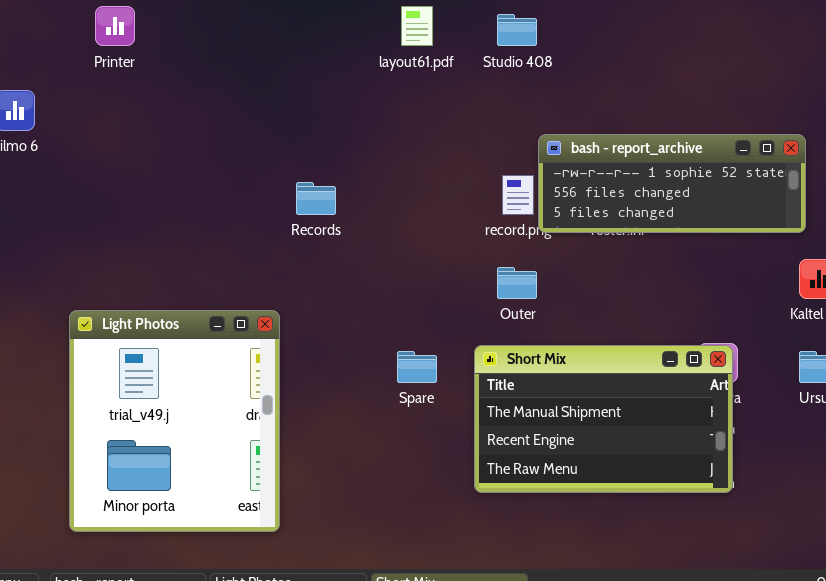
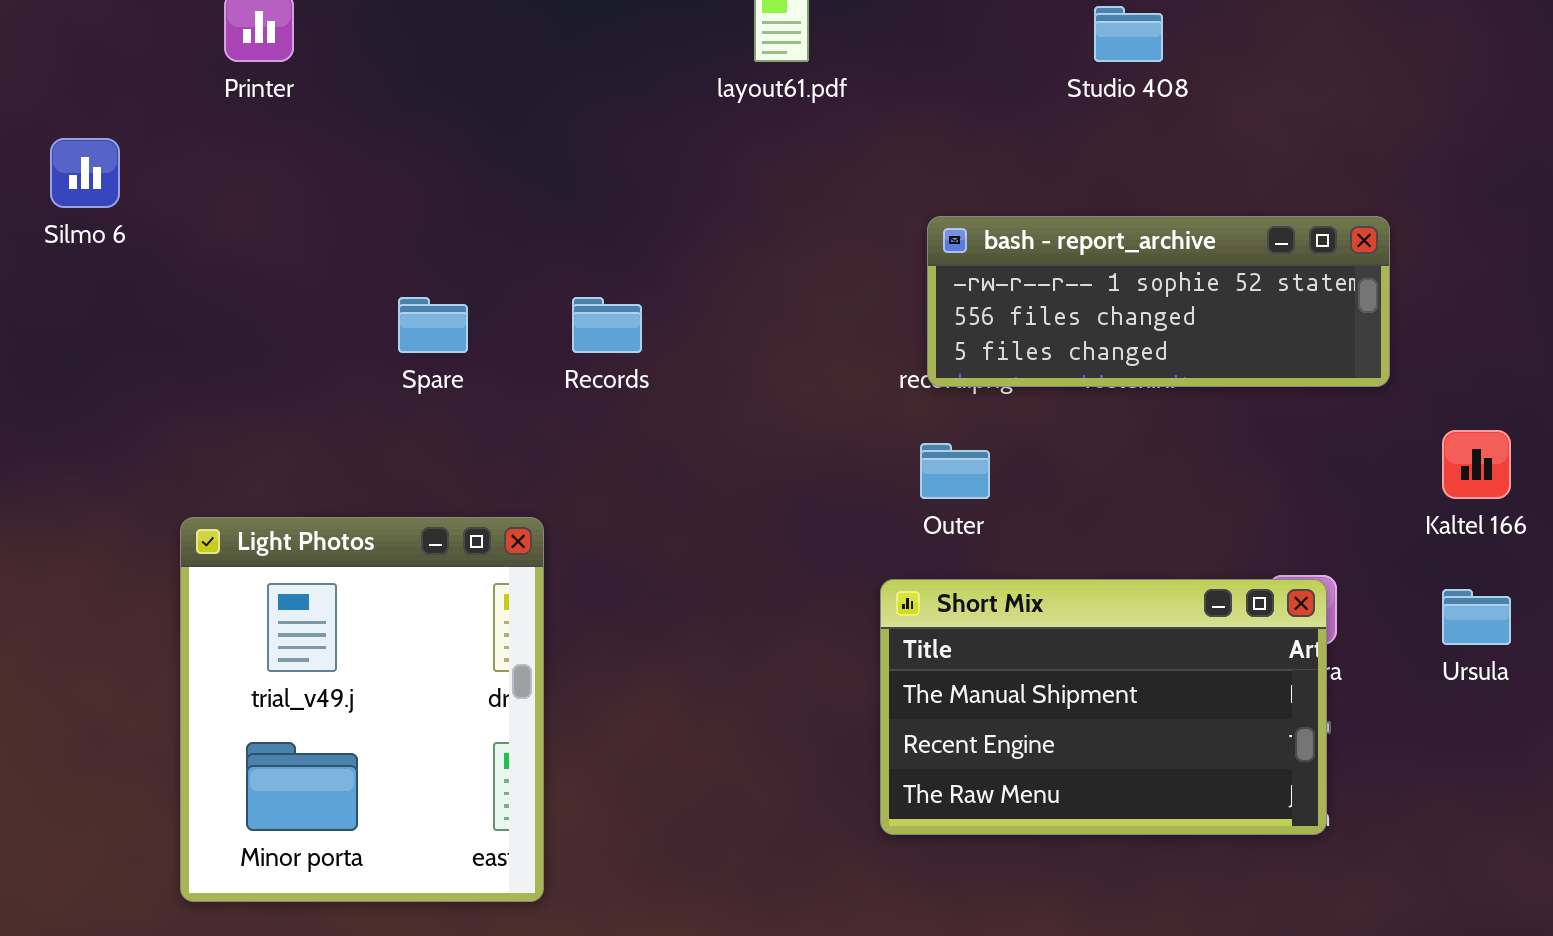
Studio 408: [497,14,537,46] -> [1094,6,1163,62], moved
bash - report_archive: [538,134,806,233] -> [927,216,1390,387], moved
Spare: [397,351,437,383] -> [398,297,468,353], moved

